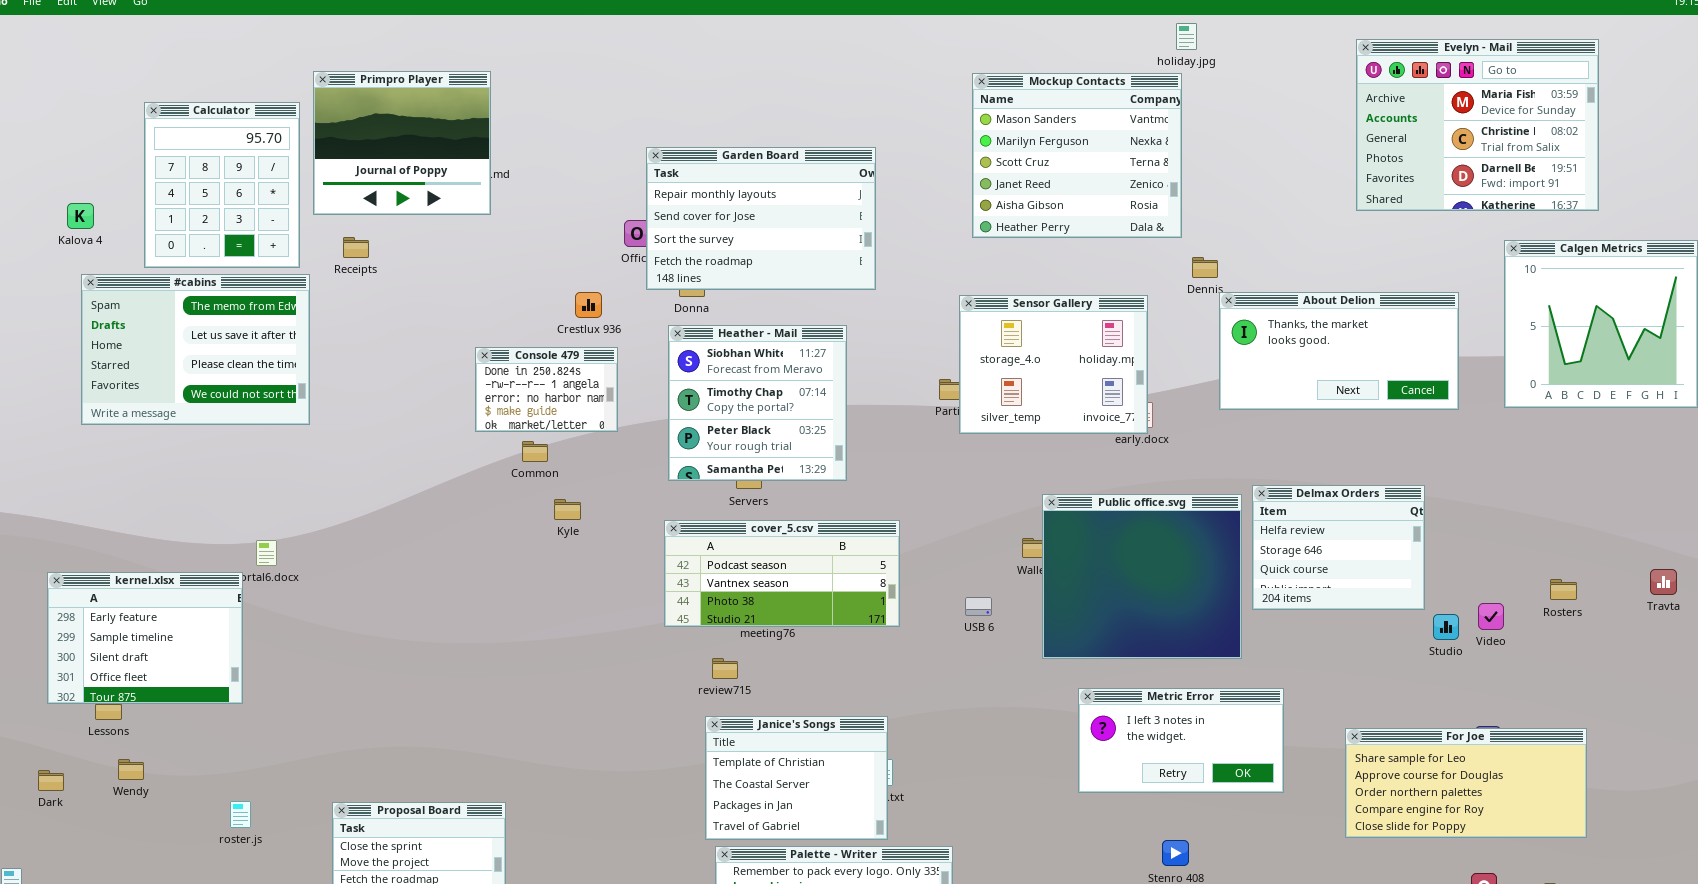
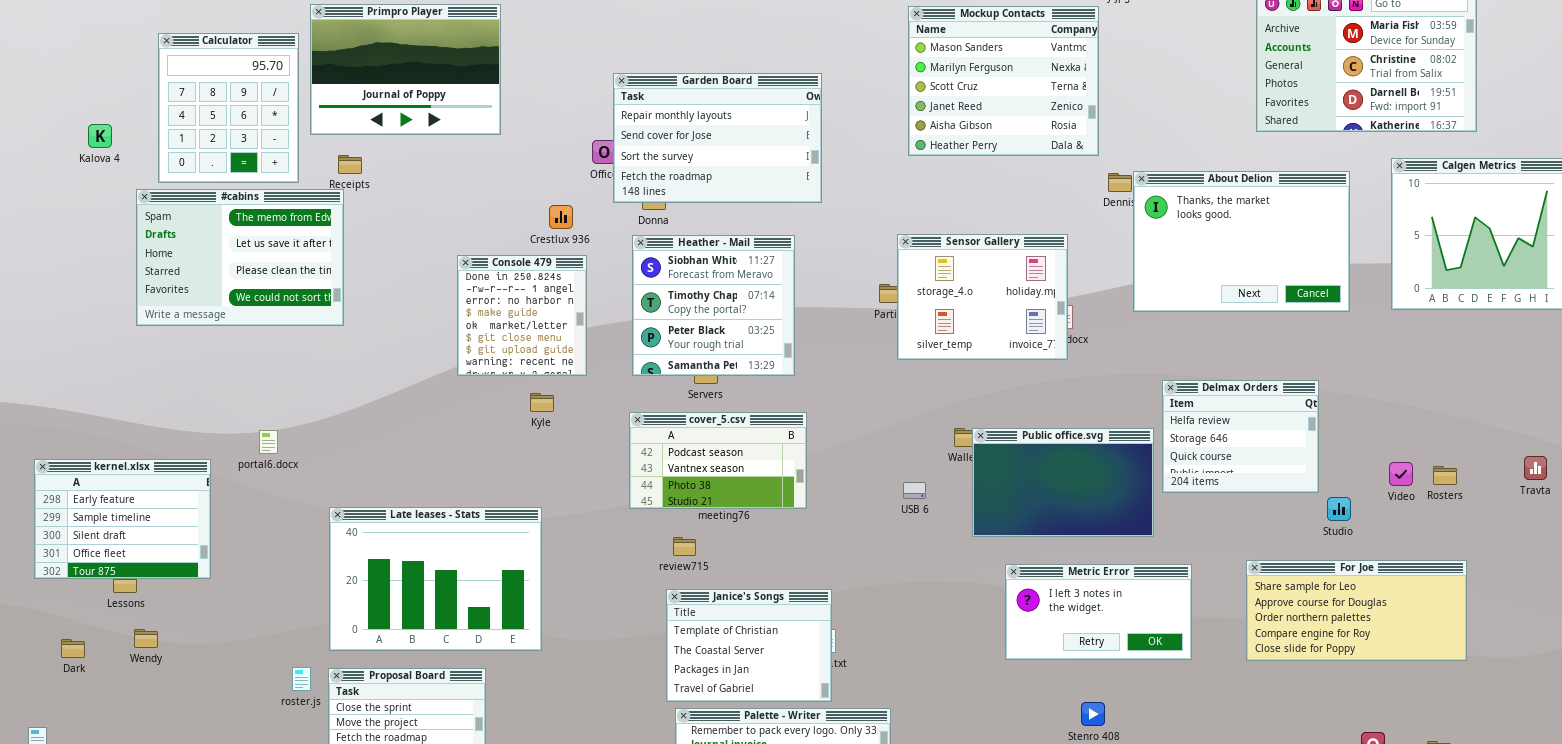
Primpro Player: [313,71,491,215] -> [310,4,501,135], resized
#cabins: [81,274,310,425] -> [136,189,344,326], moved
About Delion: [1219,292,1459,410] -> [1133,171,1350,312], resized
Sensor Gallery: [959,295,1148,434] -> [897,234,1068,360], moved
Console 479: [475,347,618,432] -> [457,255,587,376], resized
Public office.svg: [1042,494,1242,659] -> [972,428,1154,537], resized
cover_5.csv: [664,520,900,627] -> [629,412,807,509], resized
kernel.xlsx: [47,572,243,704] -> [34,459,211,579], moved
Video: [1478,603,1504,630] -> [1389,462,1413,486], moved
Late leases - Stats: none -> [329,507,542,651], opened
For Joe: [1345,728,1587,838] -> [1246,560,1467,661], moved
roster.js: [230,801,251,828] -> [292,667,311,691], moved

